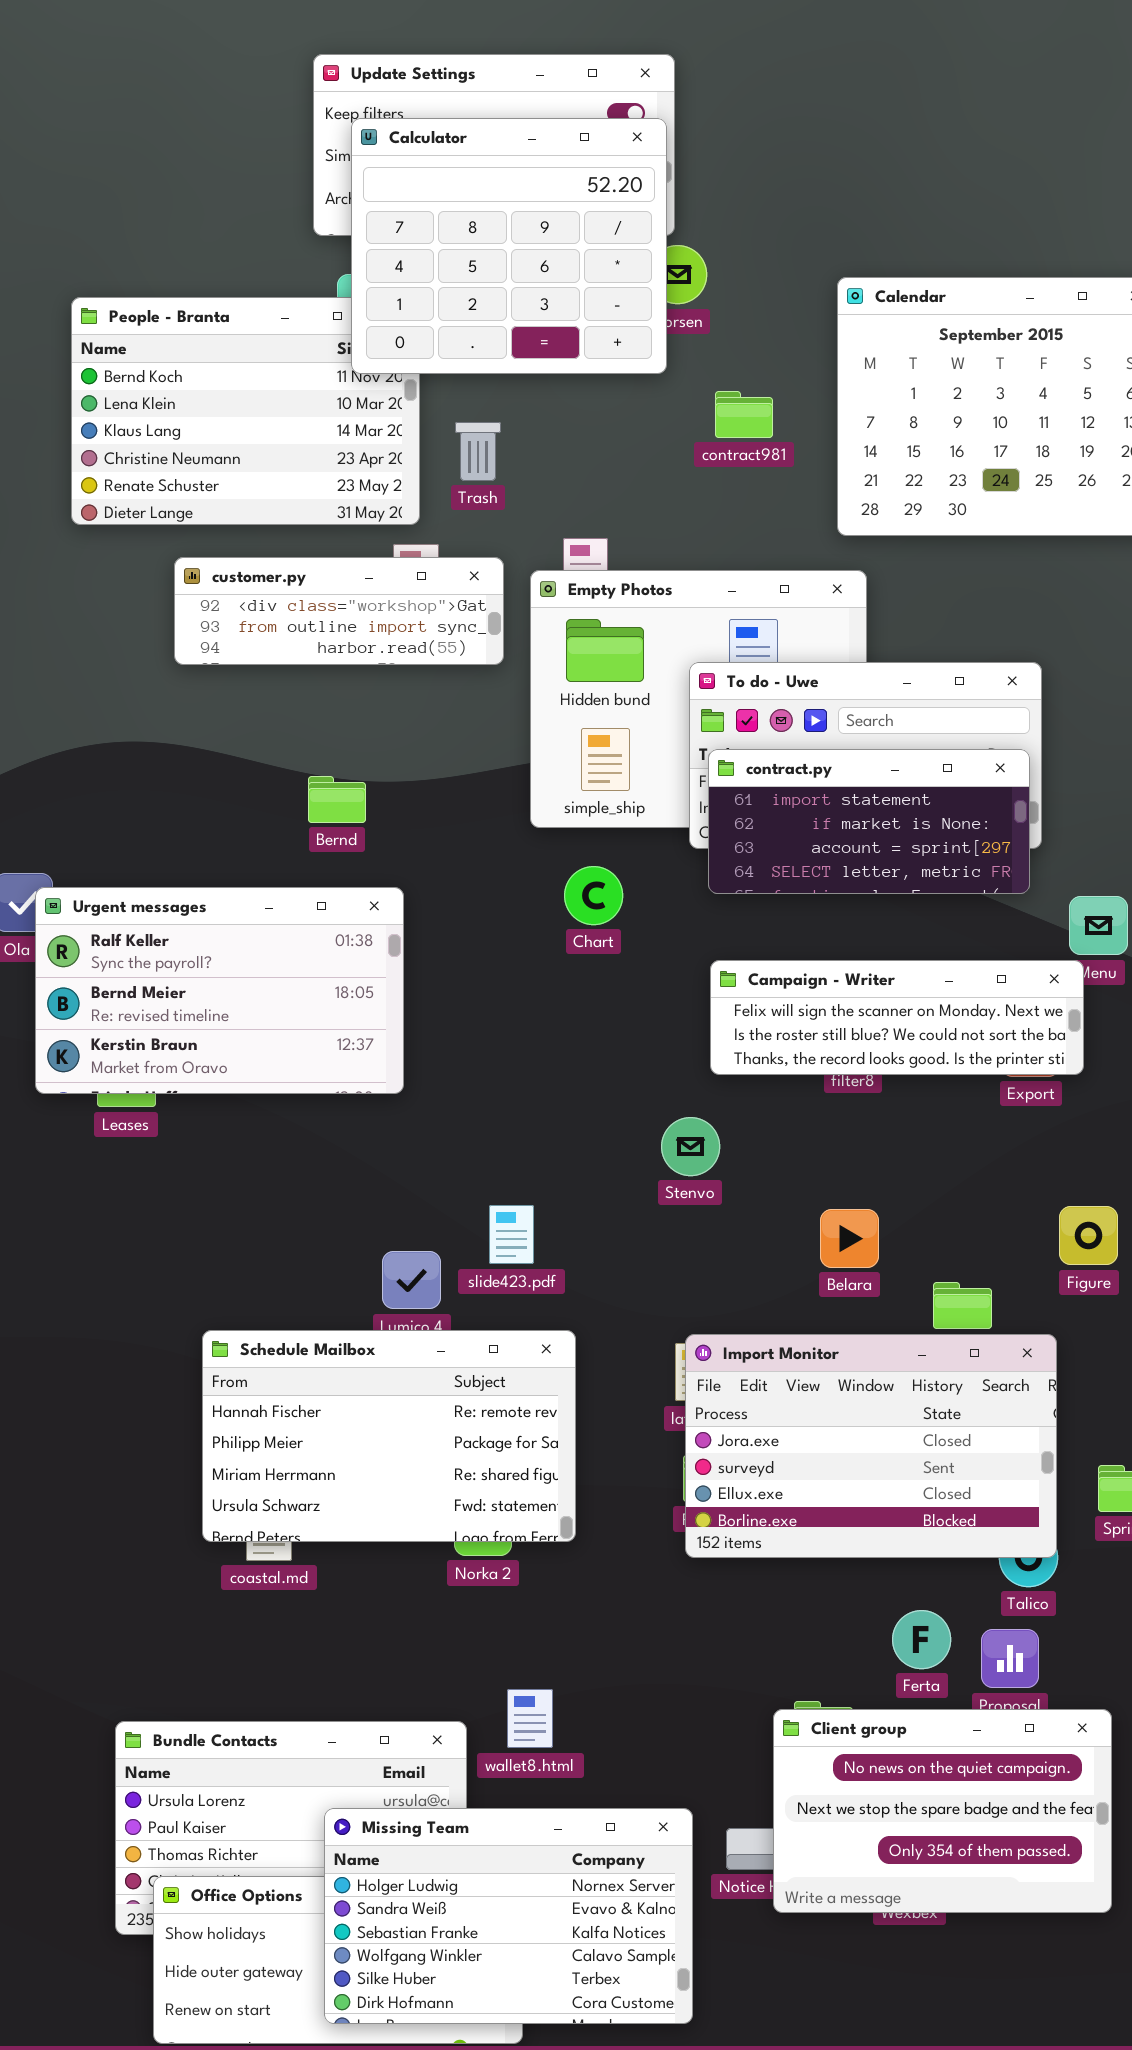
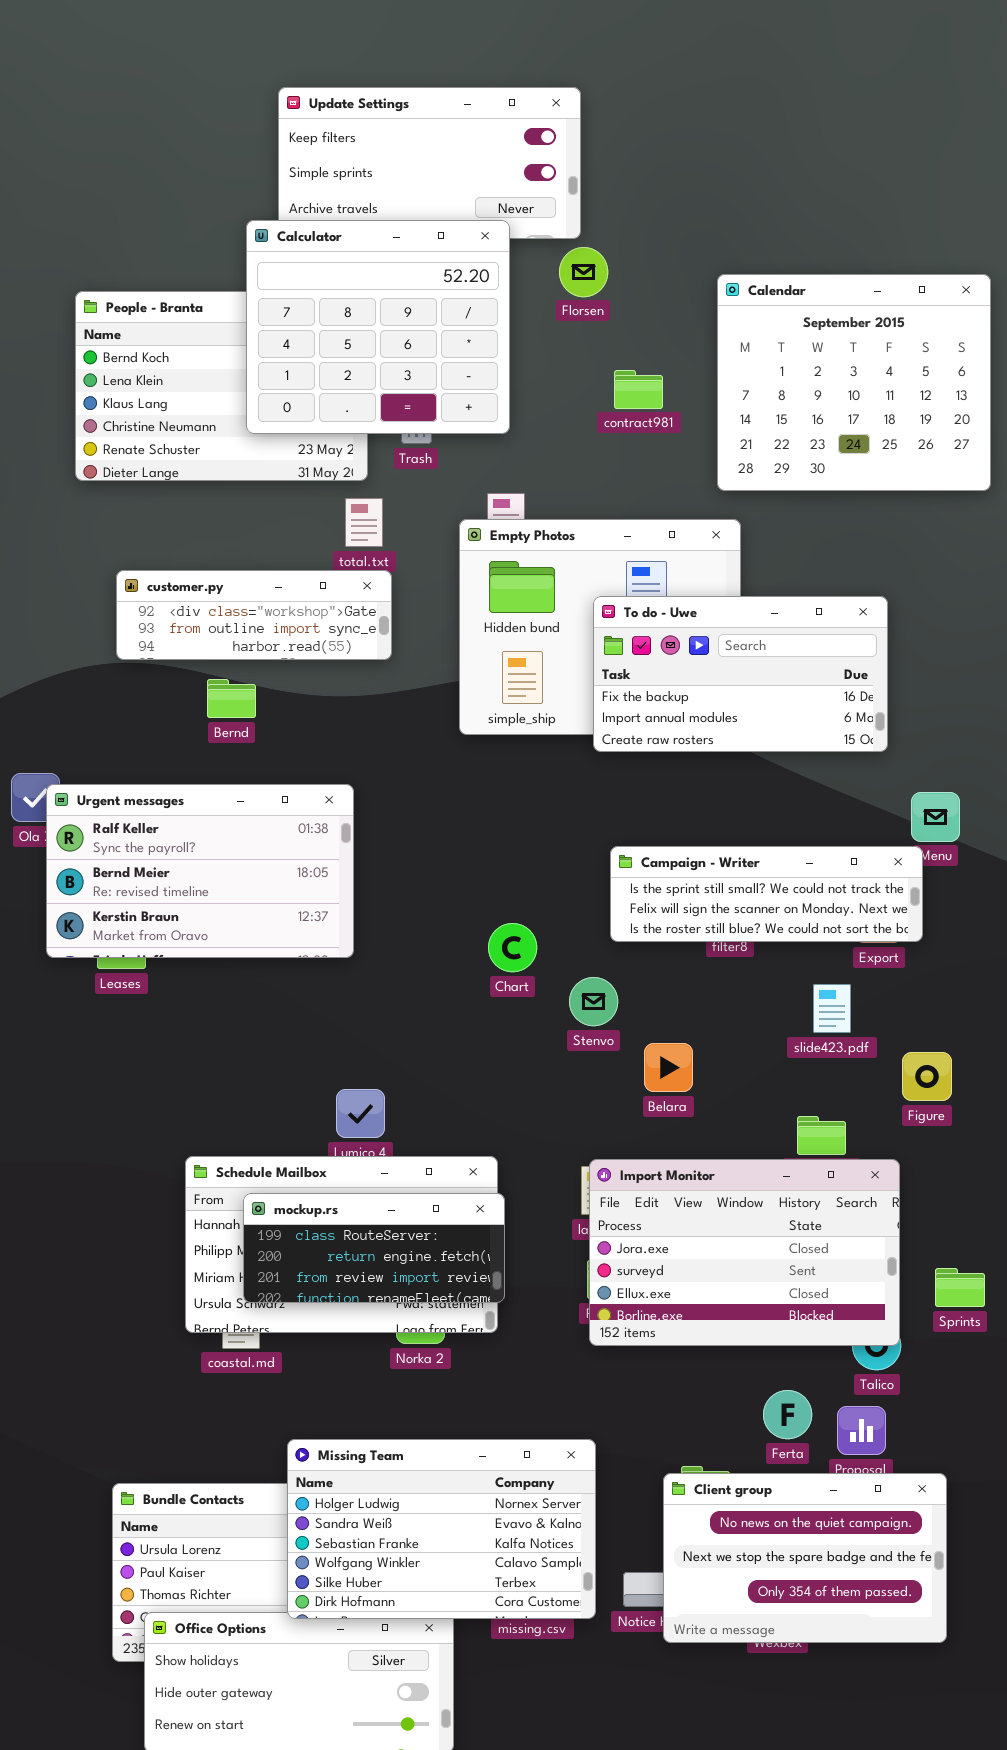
Calculator: [351,118,667,374] -> [246,220,510,434], moved
customer.py: [174,557,504,665] -> [116,570,392,660], moved
contract.py: [708,749,1030,894] -> none, closed
Bernd: [308,776,366,823] -> [207,679,256,718], moved
Chart: [564,866,623,925] -> [488,923,537,972], moved
Campaign - Writer: [710,960,1084,1075] -> [610,846,923,942], scrolled up 1 row
slide423.pdf: [489,1205,534,1264] -> [813,984,851,1033], moved
Belara: [820,1209,879,1268] -> [644,1043,693,1092], moved
mockup.rs: none -> [243,1193,505,1303], opened
Missing Team: [324,1808,693,2024] -> [287,1439,596,1619], moved

